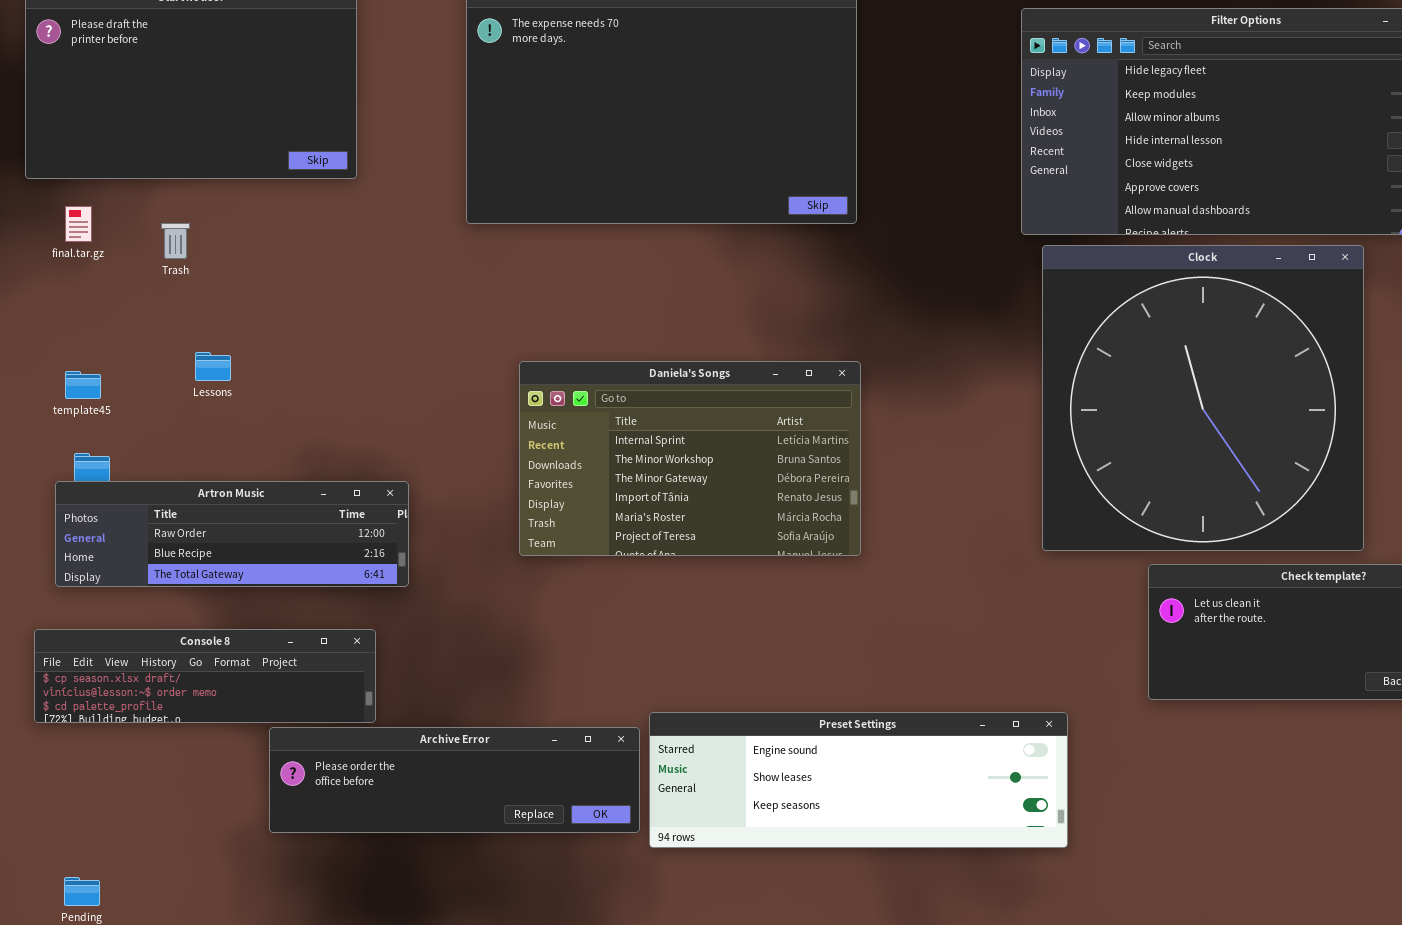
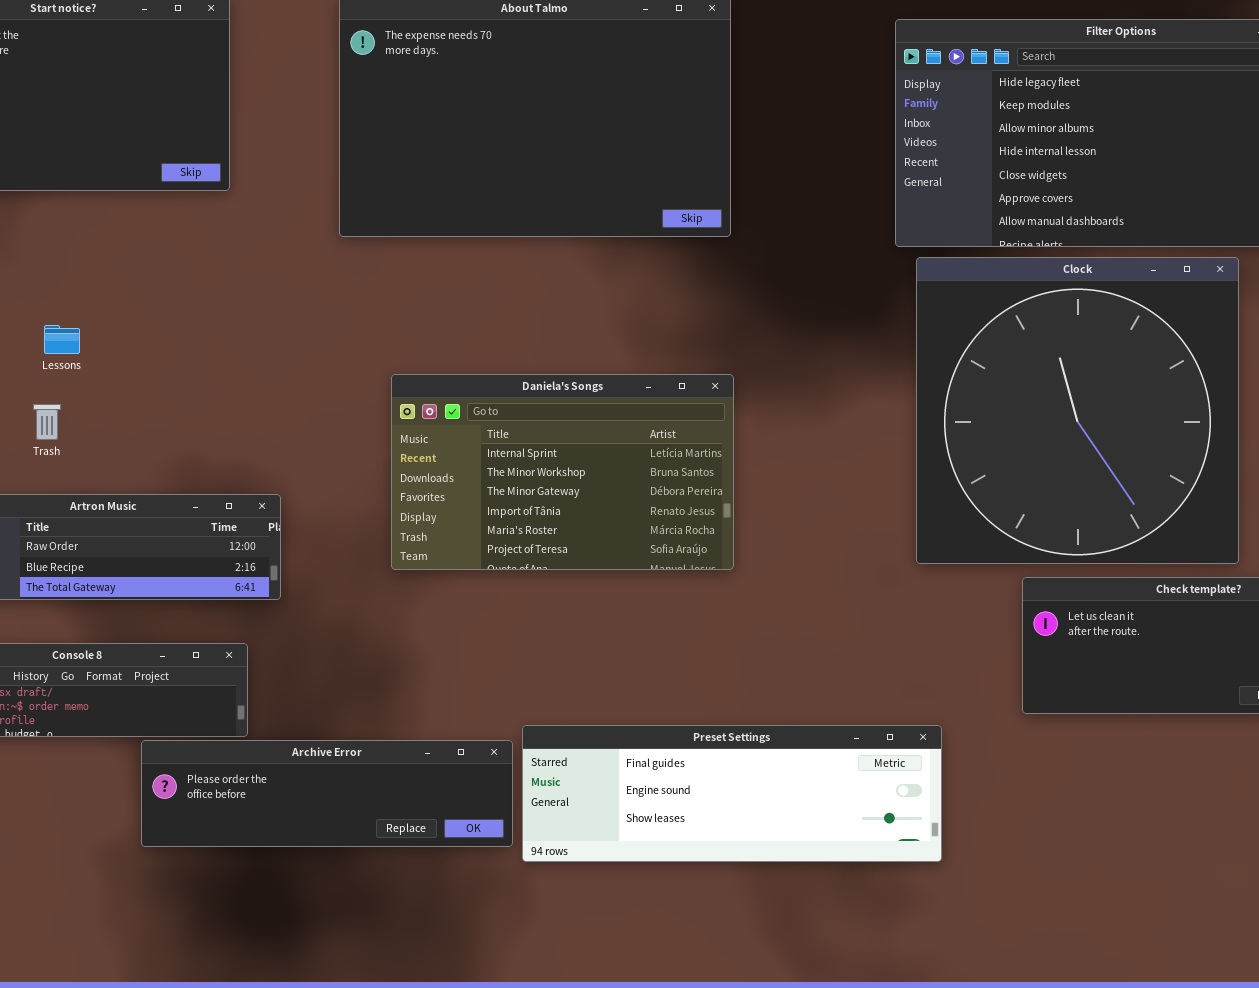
Trash: [161,223,190,259] -> [33,404,61,440], moved
Lessons: [195,352,231,381] -> [44,325,80,354], moved
Preset Settings: [649,712,1068,848] -> [522,725,942,862], scrolled up 1 row

